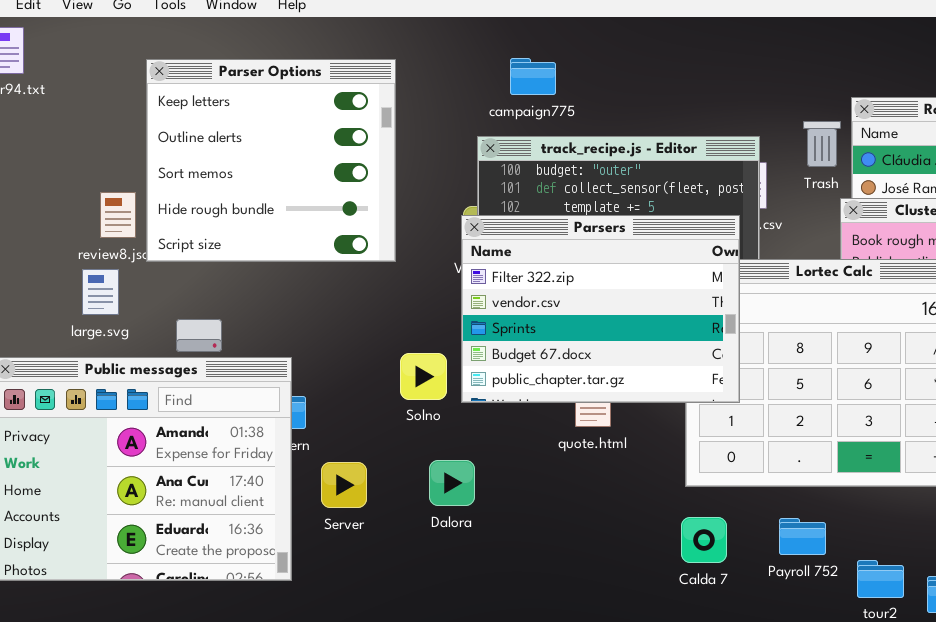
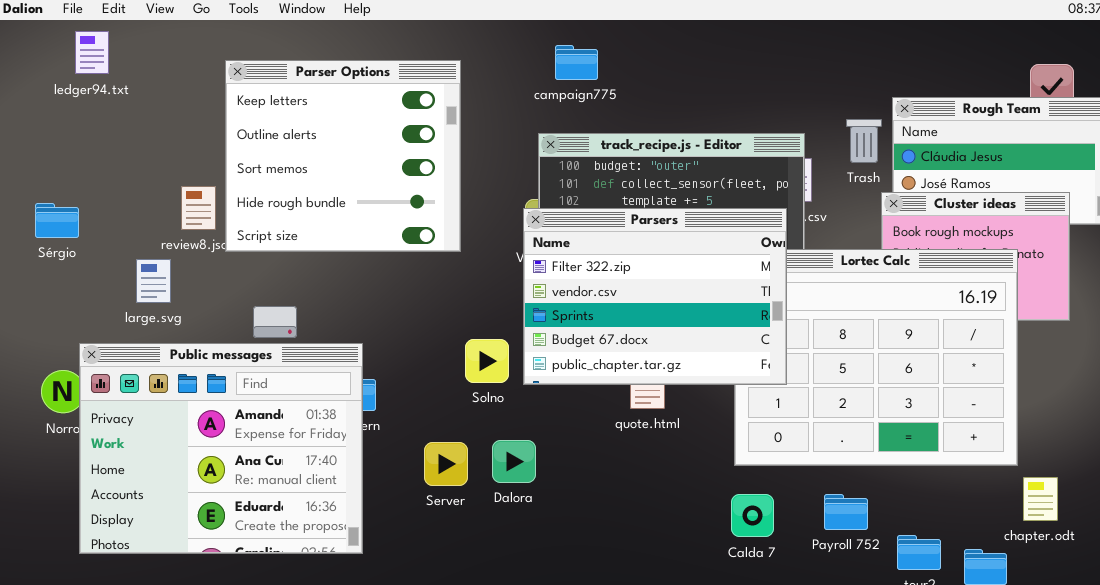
campaign775: [510,58,556,95] -> [555,45,598,80], moved
large.svg: [82,269,119,315] -> [136,259,171,303], moved
Server: [321,462,367,508] -> [424,442,468,486], moved

